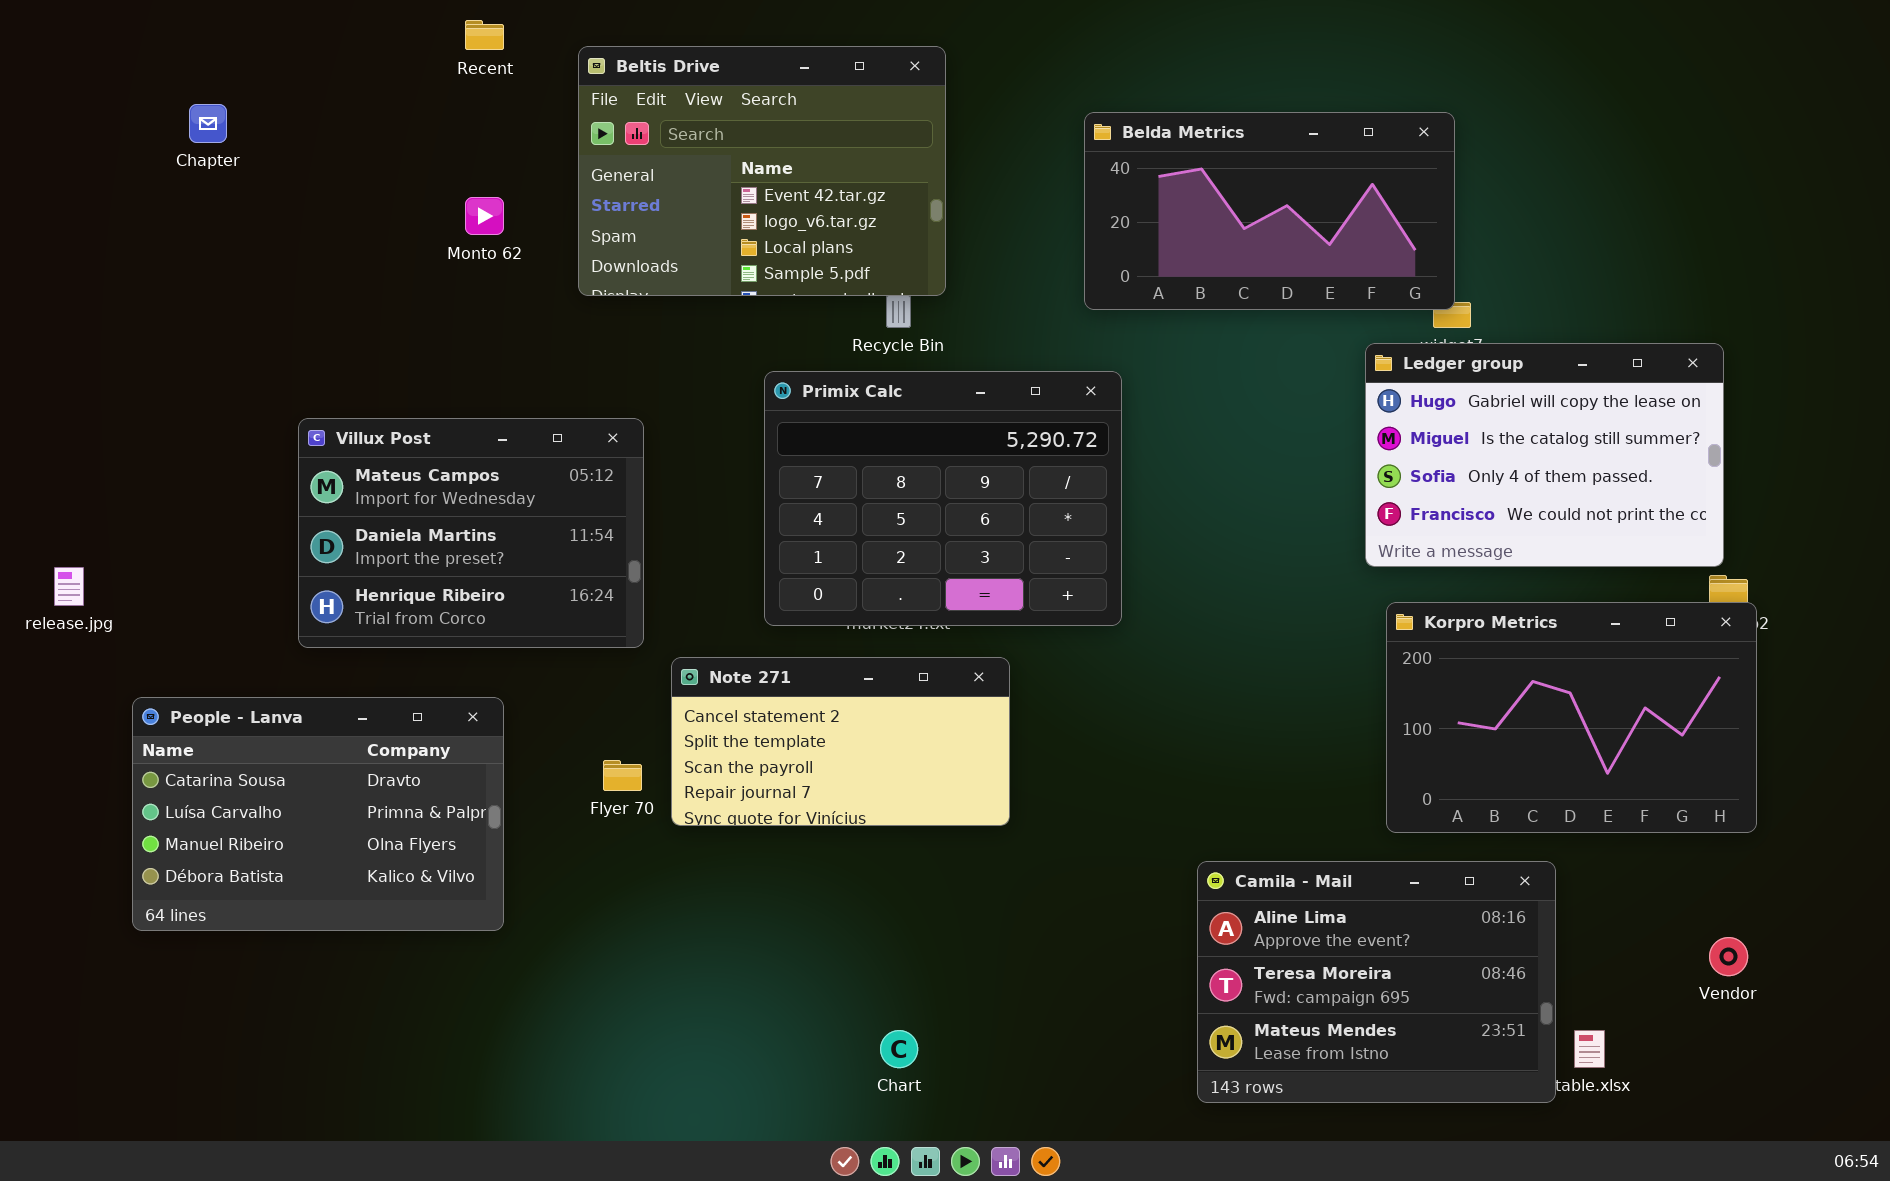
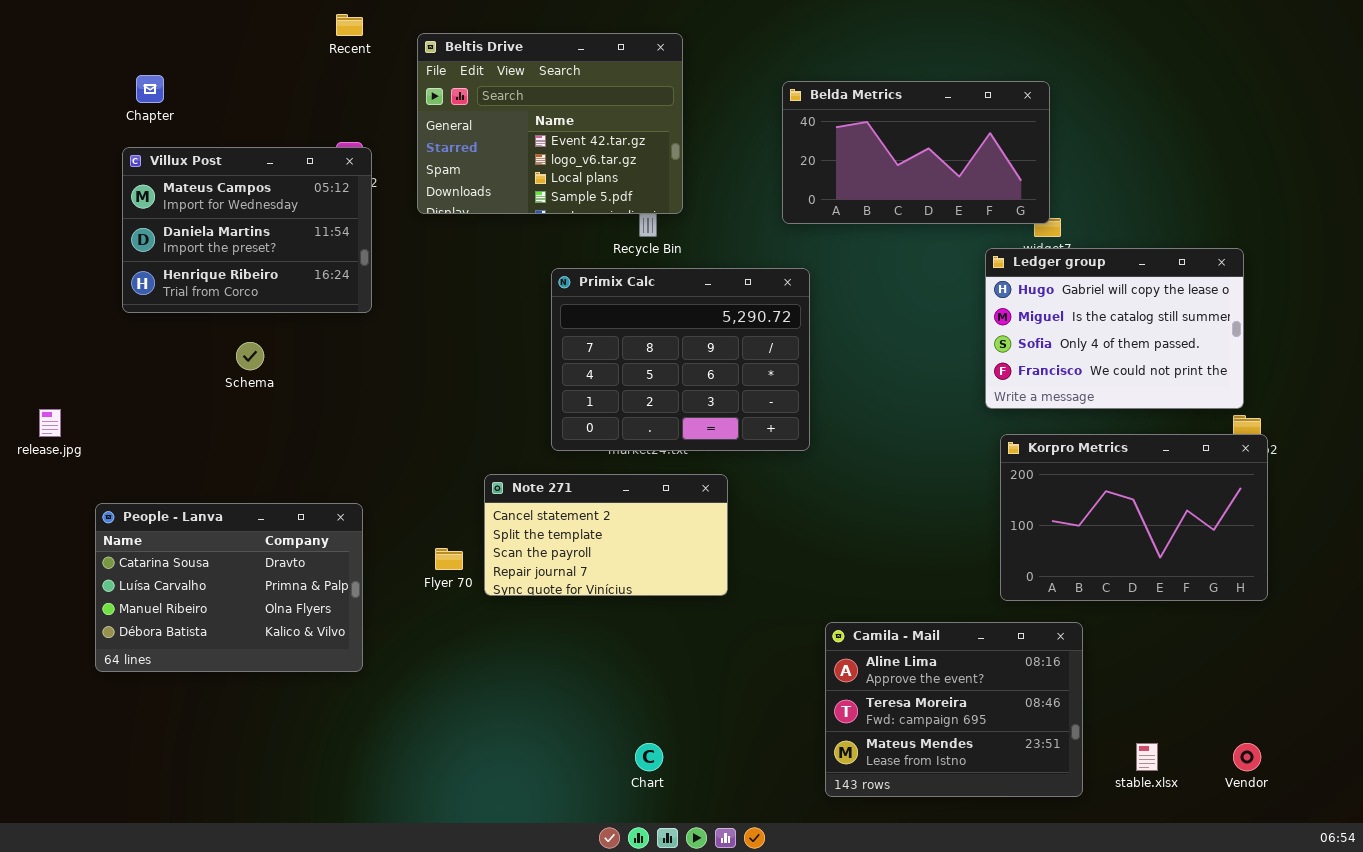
Villux Post: [298,418,644,648] -> [122,147,372,313], moved
Camila - Mail: [1197,861,1556,1103] -> [825,622,1083,797], moved
Vendor: [1709,937,1748,976] -> [1233,743,1261,771], moved

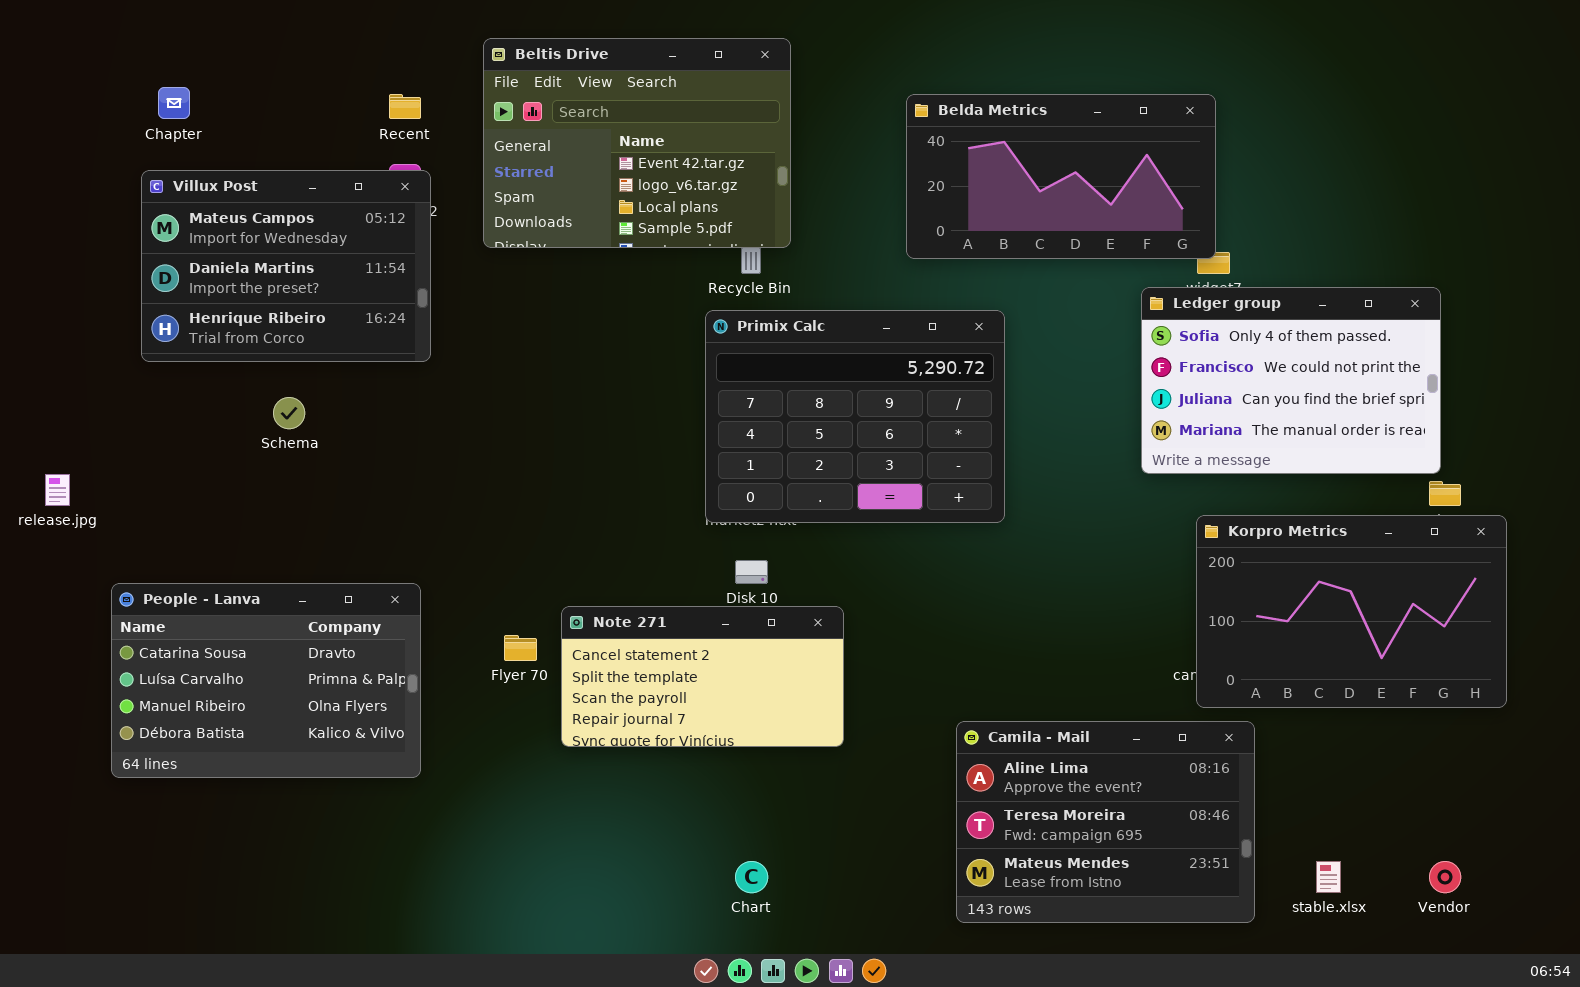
Recent: [336,14,363,36] -> [389,94,421,119], moved
Ledger group: [985,248,1244,409] -> [1141,287,1441,474], scrolled down 2 rows
Primix Calc: [551,268,810,451] -> [705,310,1005,523], moved
Korpro Metrics: [1000,434,1268,601] -> [1196,515,1507,708], moved
Note 271: [484,474,728,596] -> [561,606,844,747], moved

